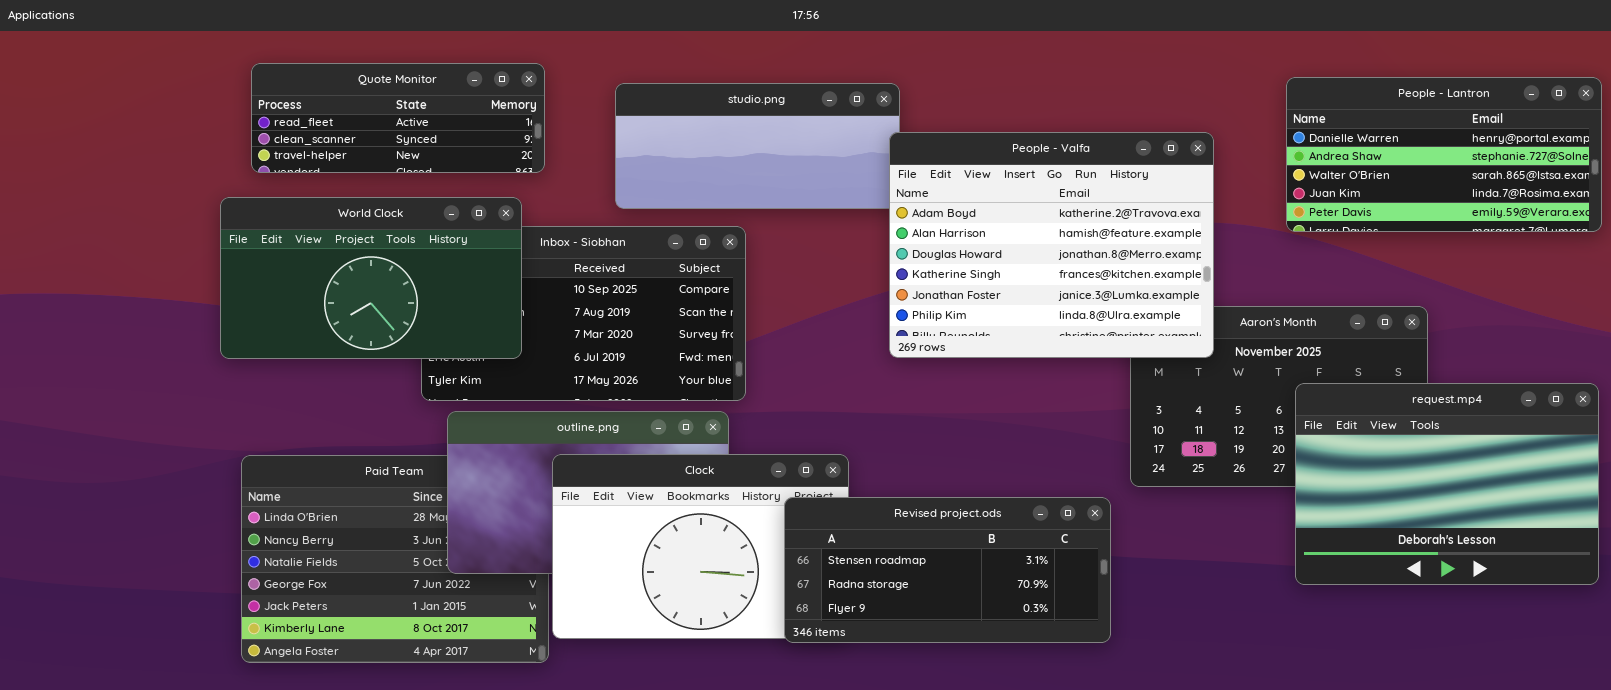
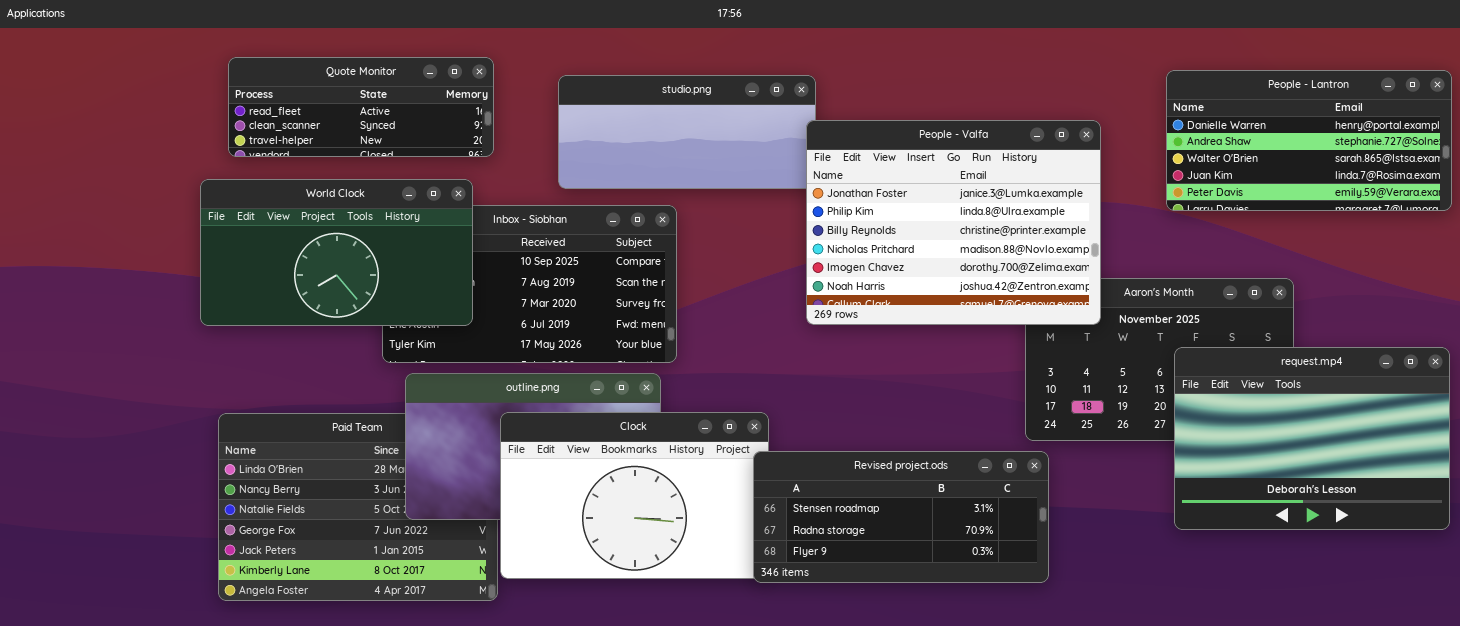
People - Valfa: [889,132,1214,358] -> [806,120,1101,325], scrolled down 4 rows
Revised project.ods: [784,497,1111,643] -> [753,451,1049,583], moved

